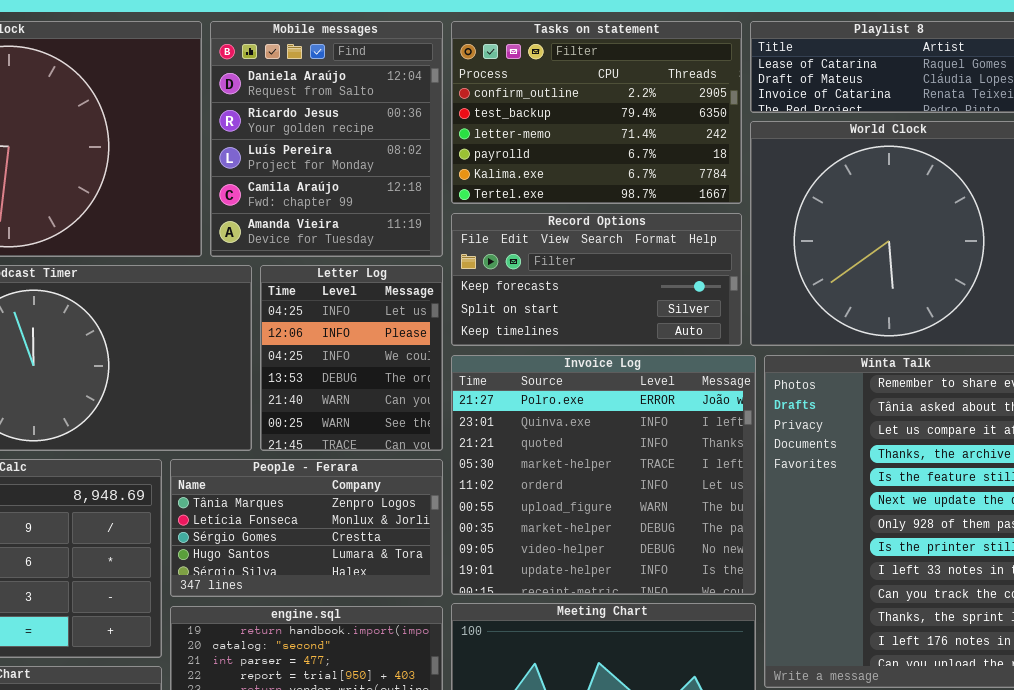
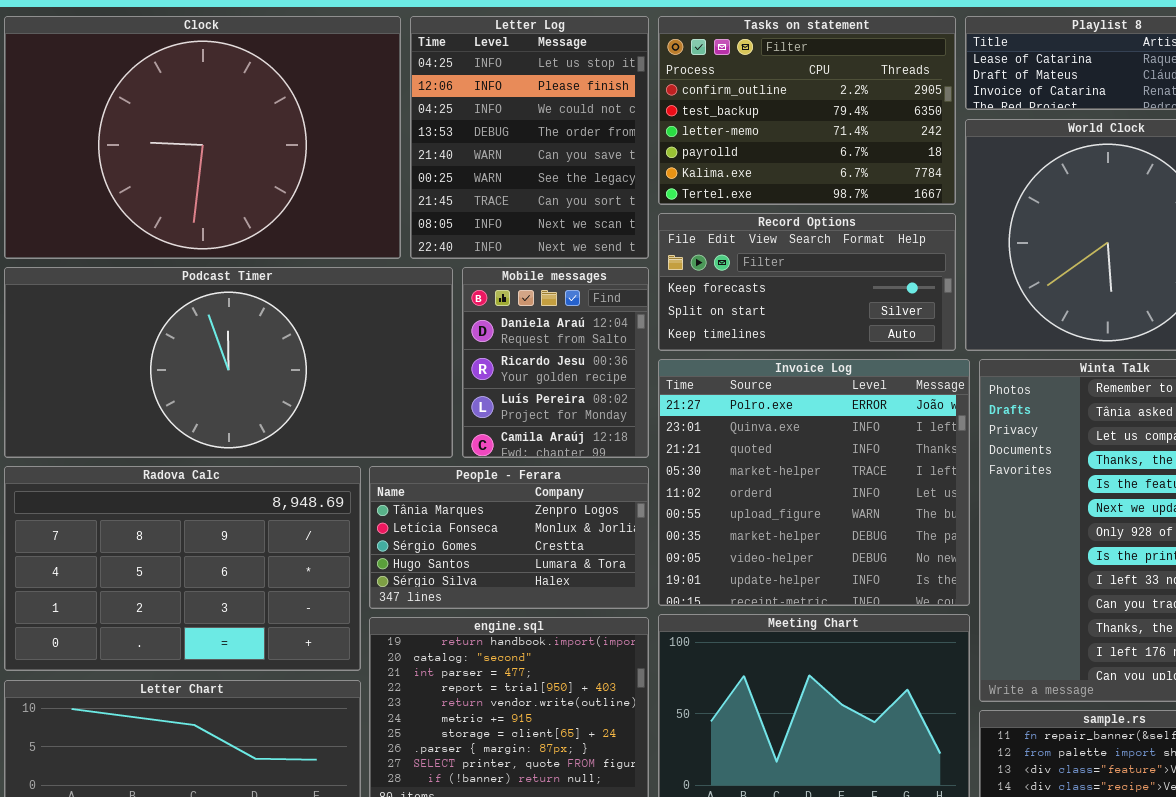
Mobile messages: [210,21,443,257] -> [462,267,649,458], moved, resized
Letter Log: [260,265,443,451] -> [410,16,649,259], moved, resized

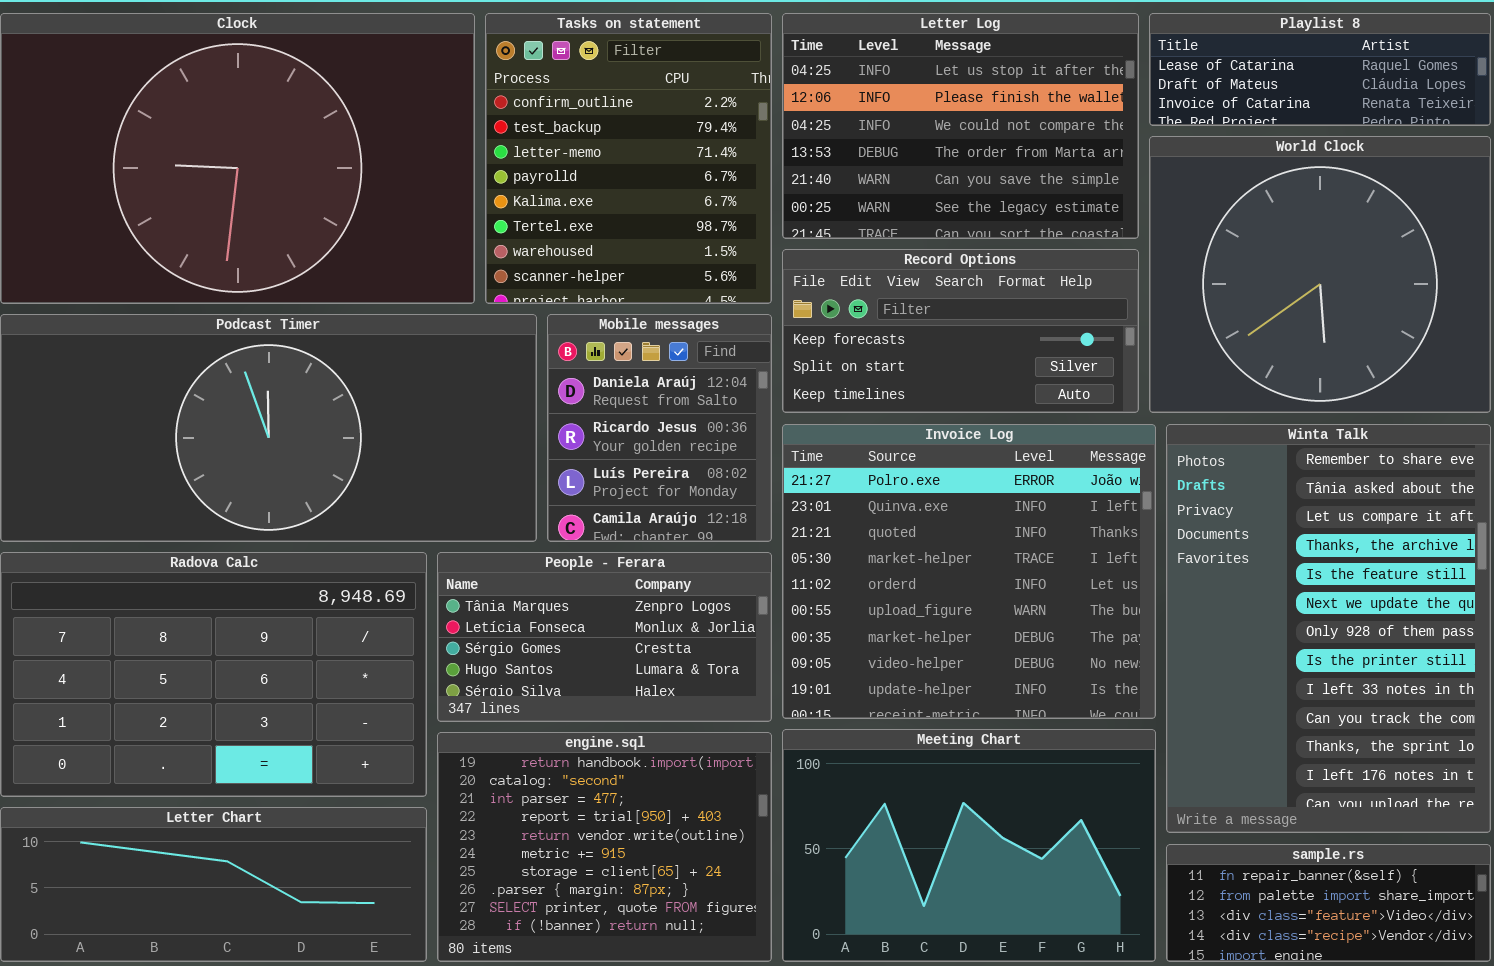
Letter Log: [410,16,649,259] -> [782,13,1139,239], moved, resized
Tasks on statement: [658,16,956,205] -> [485,13,772,304], moved, resized

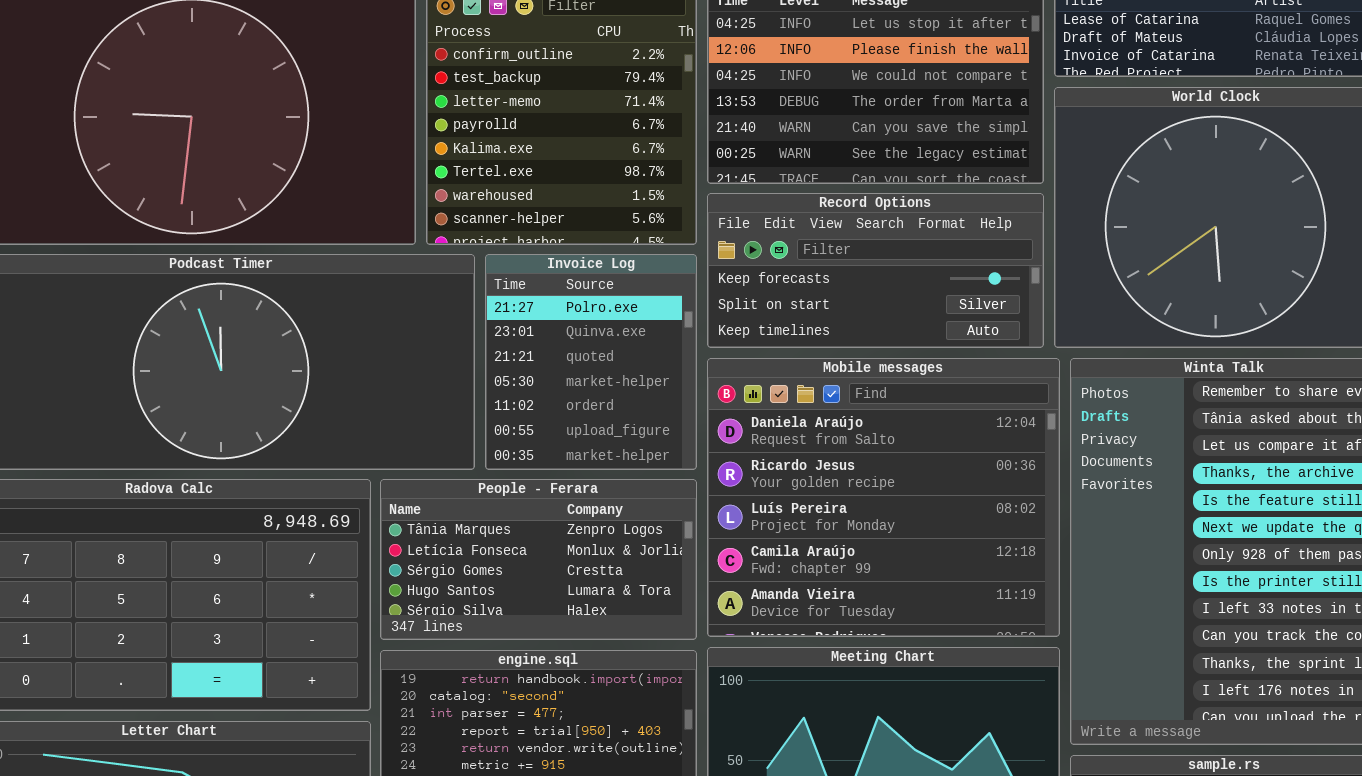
Mobile messages: [547,314,772,542] -> [707,358,1060,637], moved, resized
Invoice Log: [782,424,1156,719] -> [485,254,697,470], moved, resized

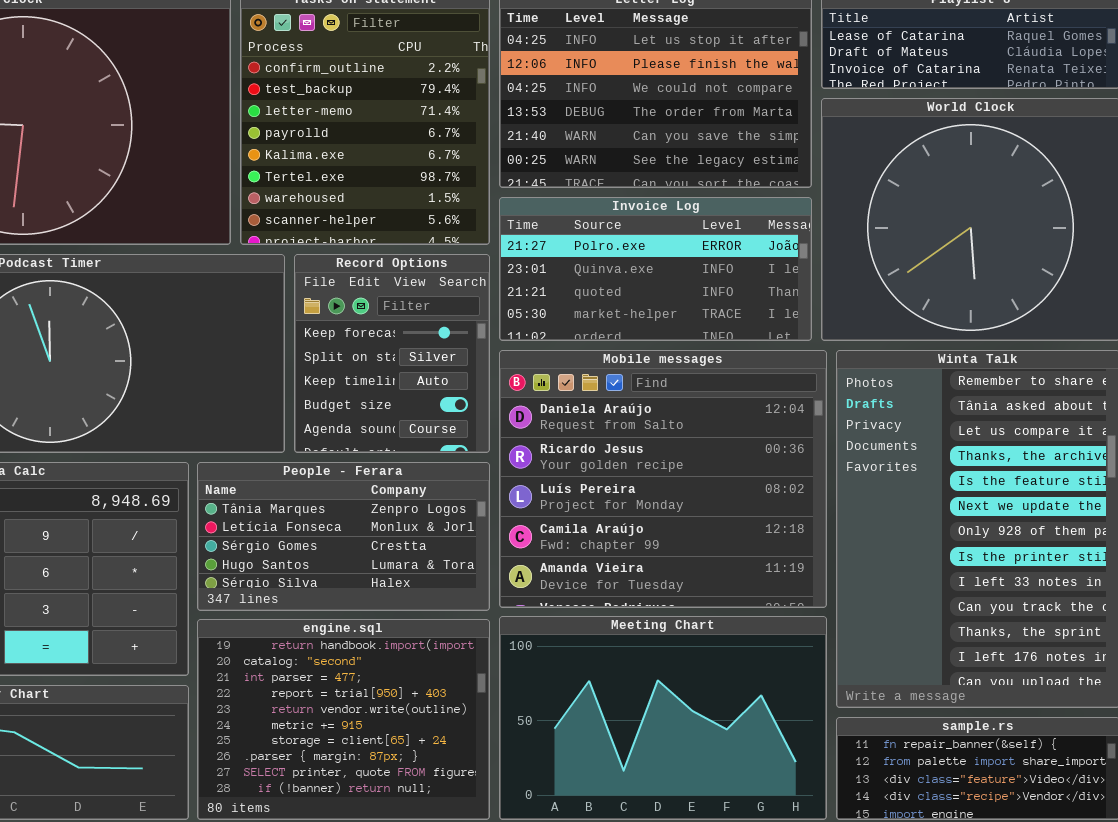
Record Options: [707,193,1044,348] -> [294,254,490,453], moved, resized
Invoice Log: [485,254,697,470] -> [499,197,812,341], moved, resized

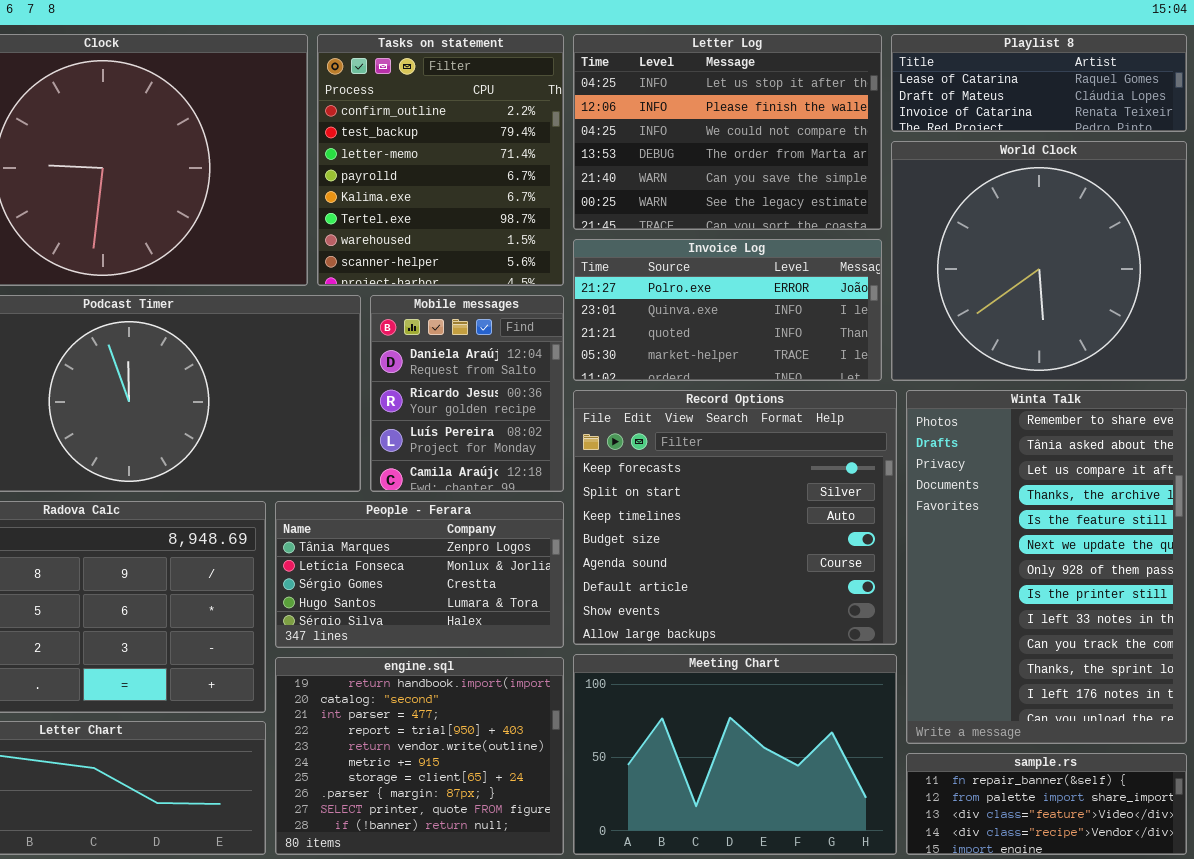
Record Options: [294,254,490,453] -> [573,390,897,645], moved, resized
Mobile messages: [499,350,827,608] -> [370,295,564,492], moved, resized

